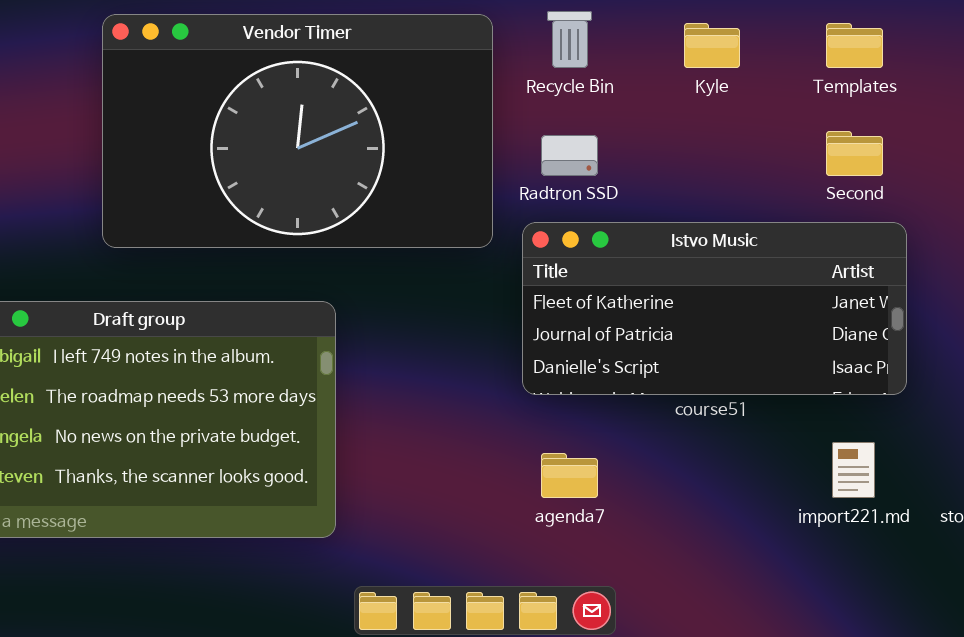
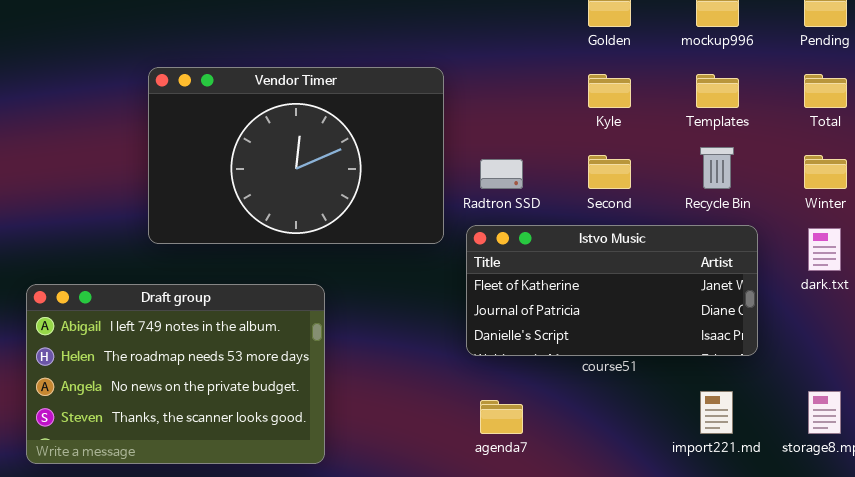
Recycle Bin: [547,11,592,68] -> [700,147,734,189], moved
Second: [826,131,883,176] -> [588,155,631,189], moved

